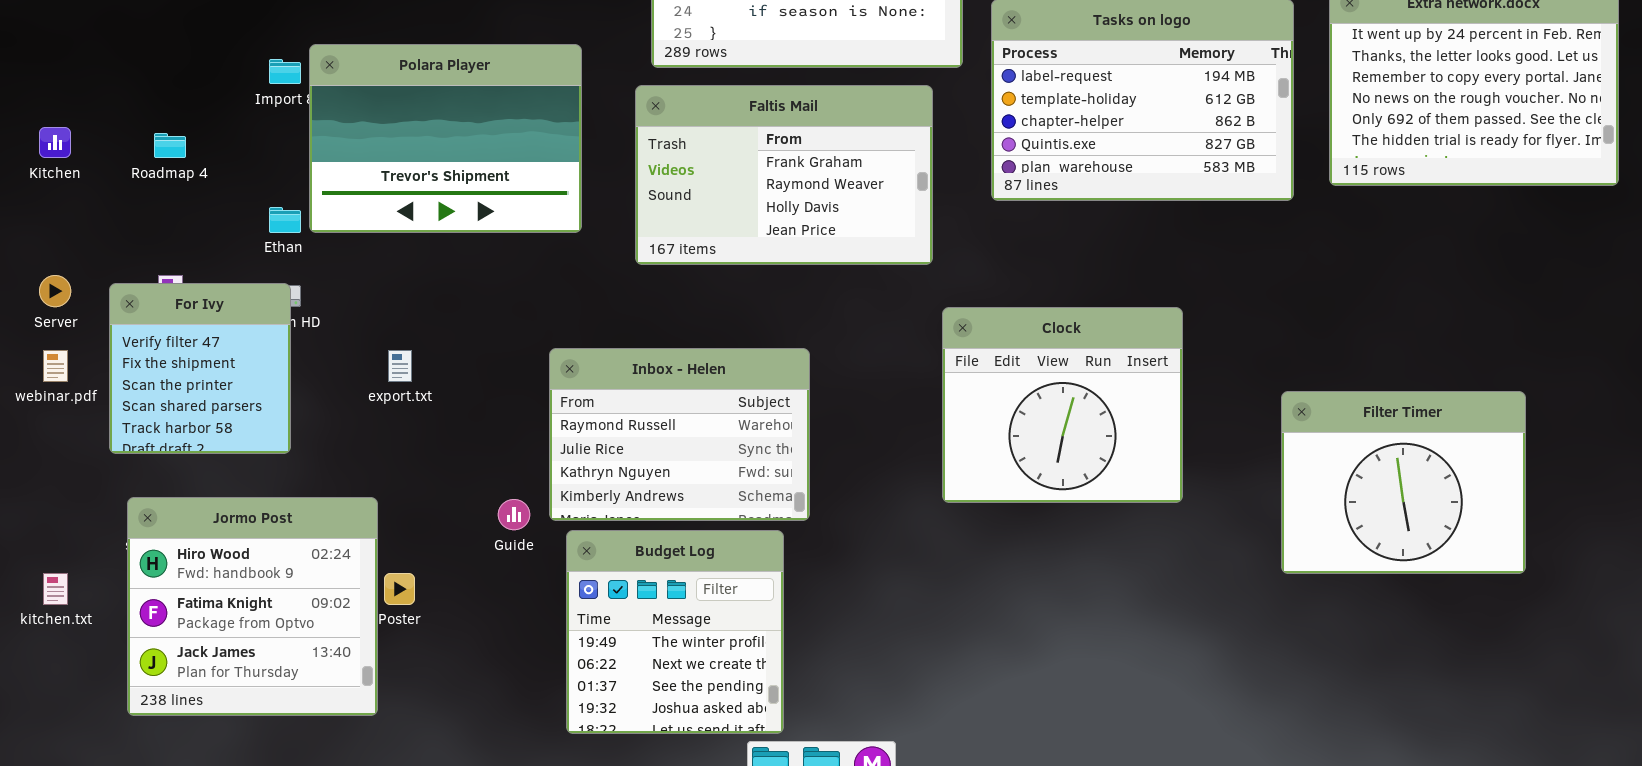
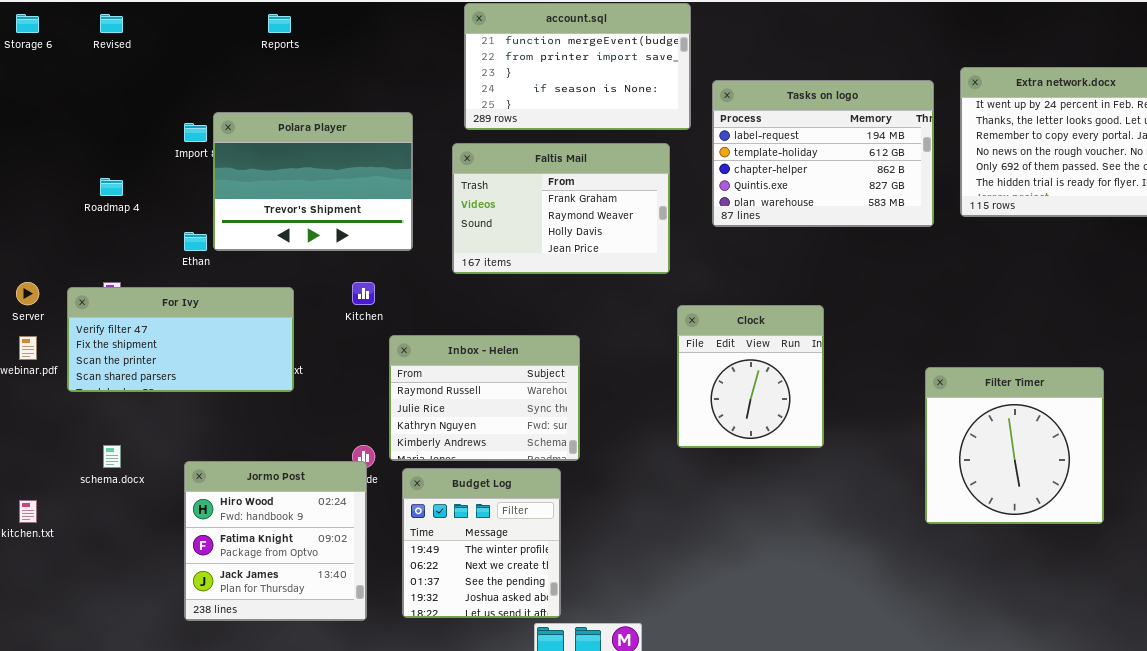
Kitchen: [39,127,71,158] -> [352,282,375,305], moved
For Ivy: [109,283,291,454] -> [67,287,294,392], resized
Clock: [942,307,1183,503] -> [677,305,824,448], resized
Filter Timer: [1281,391,1526,574] -> [925,367,1104,524], resized
Jormo Post: [127,497,378,716] -> [184,461,367,621], moved

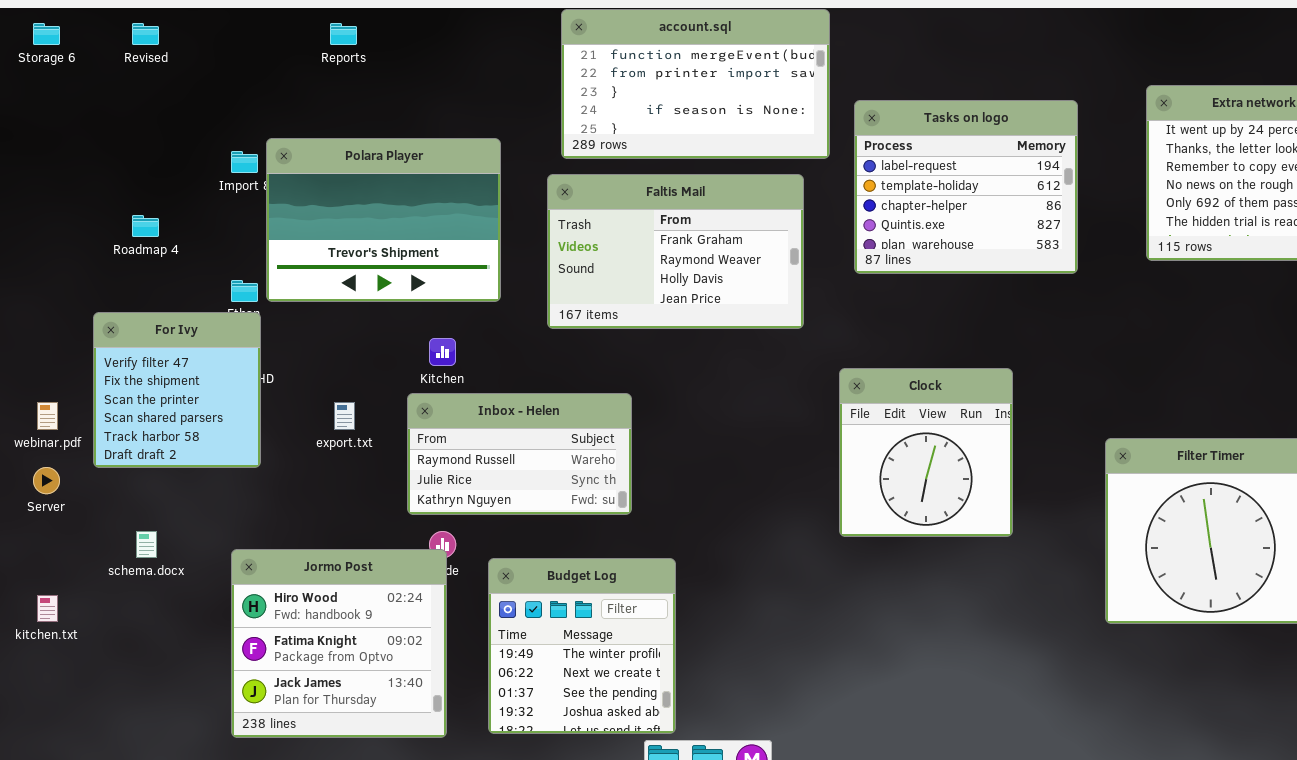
Tasks on logo: [712,80,934,227] -> [854,100,1078,274], resized
Server: [16,282,39,305] -> [33,467,60,494], moved
For Ivy: [67,287,294,392] -> [93,312,261,468], resized
Clock: [677,305,824,448] -> [839,368,1013,537], moved
Inbox - Helen: [389,335,580,461] -> [407,393,632,515], moved, resized

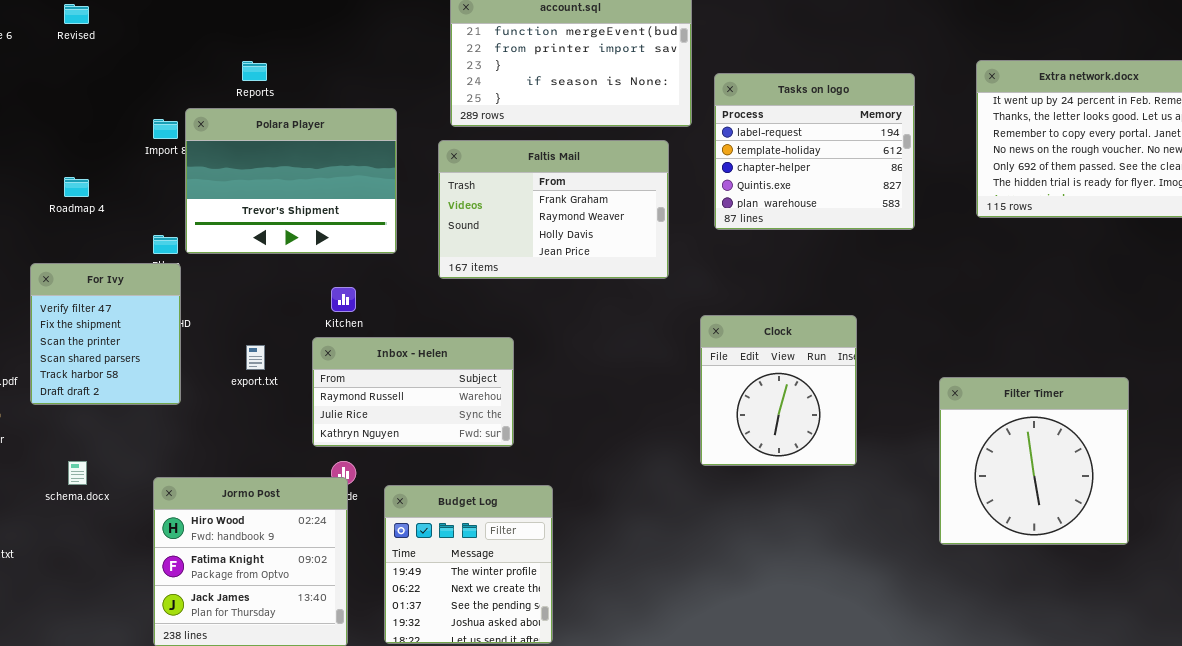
Reports: [330,23,357,45] -> [242,61,267,81], moved

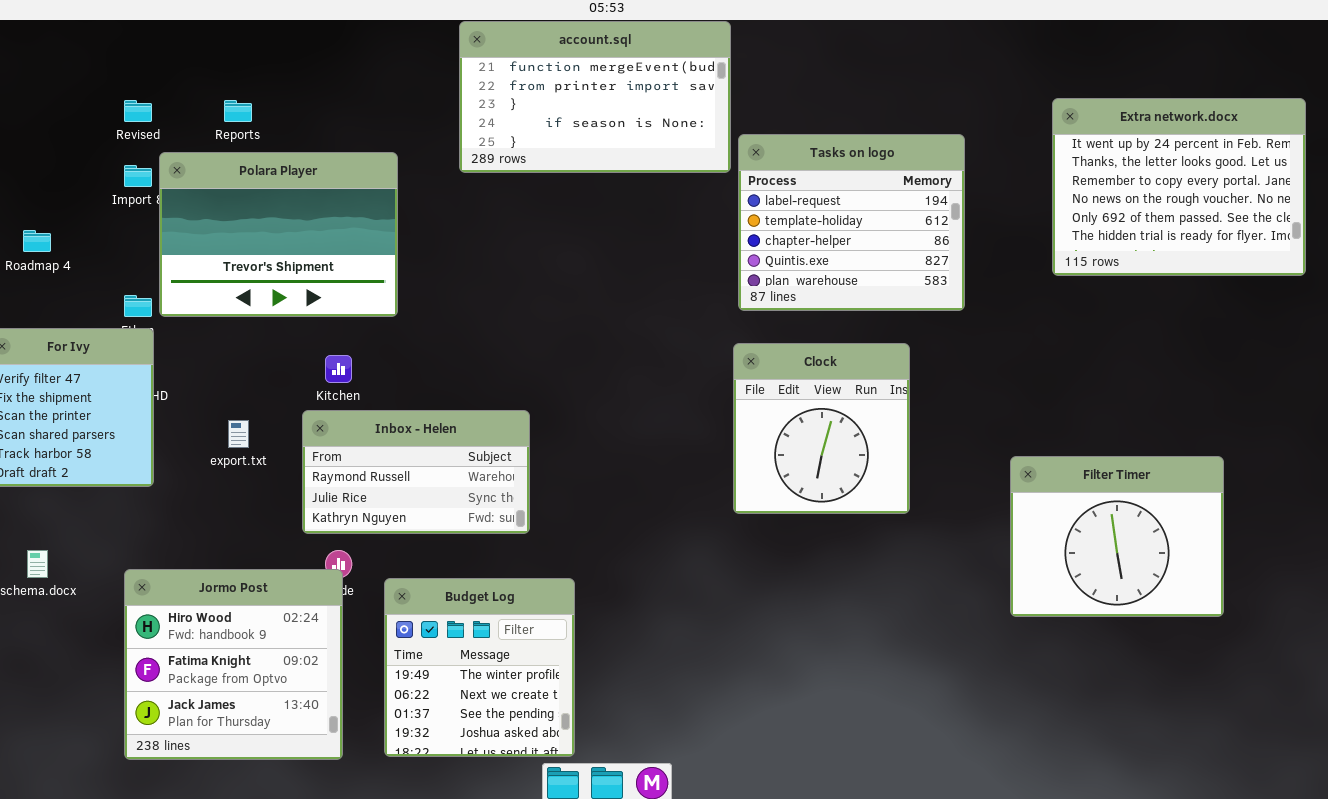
Revised: [64,4,89,24] -> [124,100,152,122], moved
Tasks on logo: [714,73,915,230] -> [738,134,965,311], moved
Faltis Mail: [438,140,669,279] -> none, closed
Clock: [700,315,857,466] -> [733,343,910,514], moved
Filter Timer: [939,377,1129,545] -> [1010,456,1224,617], resized

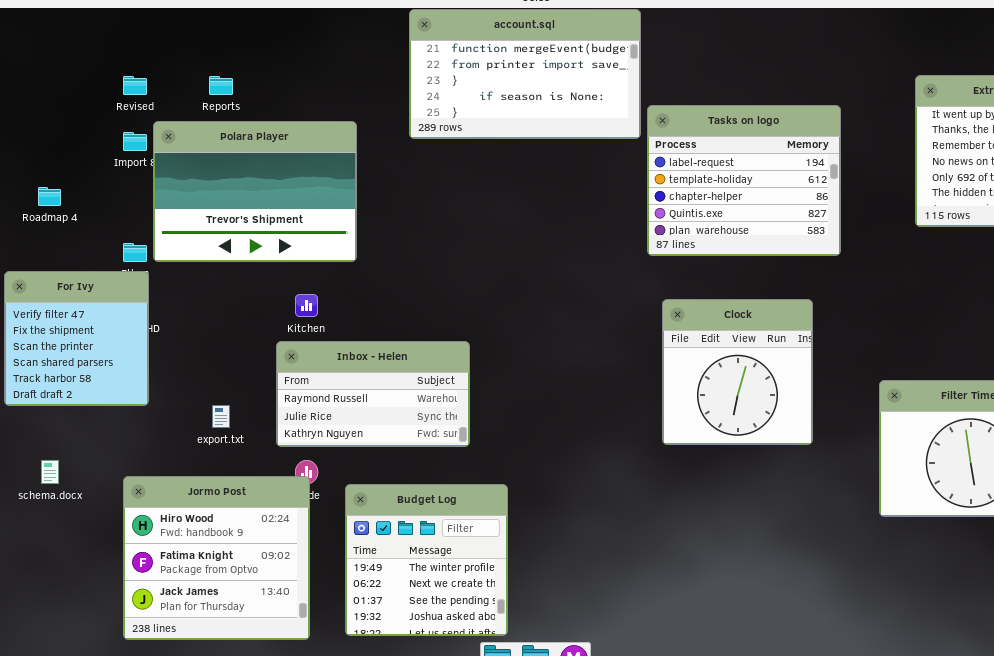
Clock: [733,343,910,514] -> [662,299,813,445], moved
export.txt: [228,420,249,448] -> [212,405,230,428], moved

